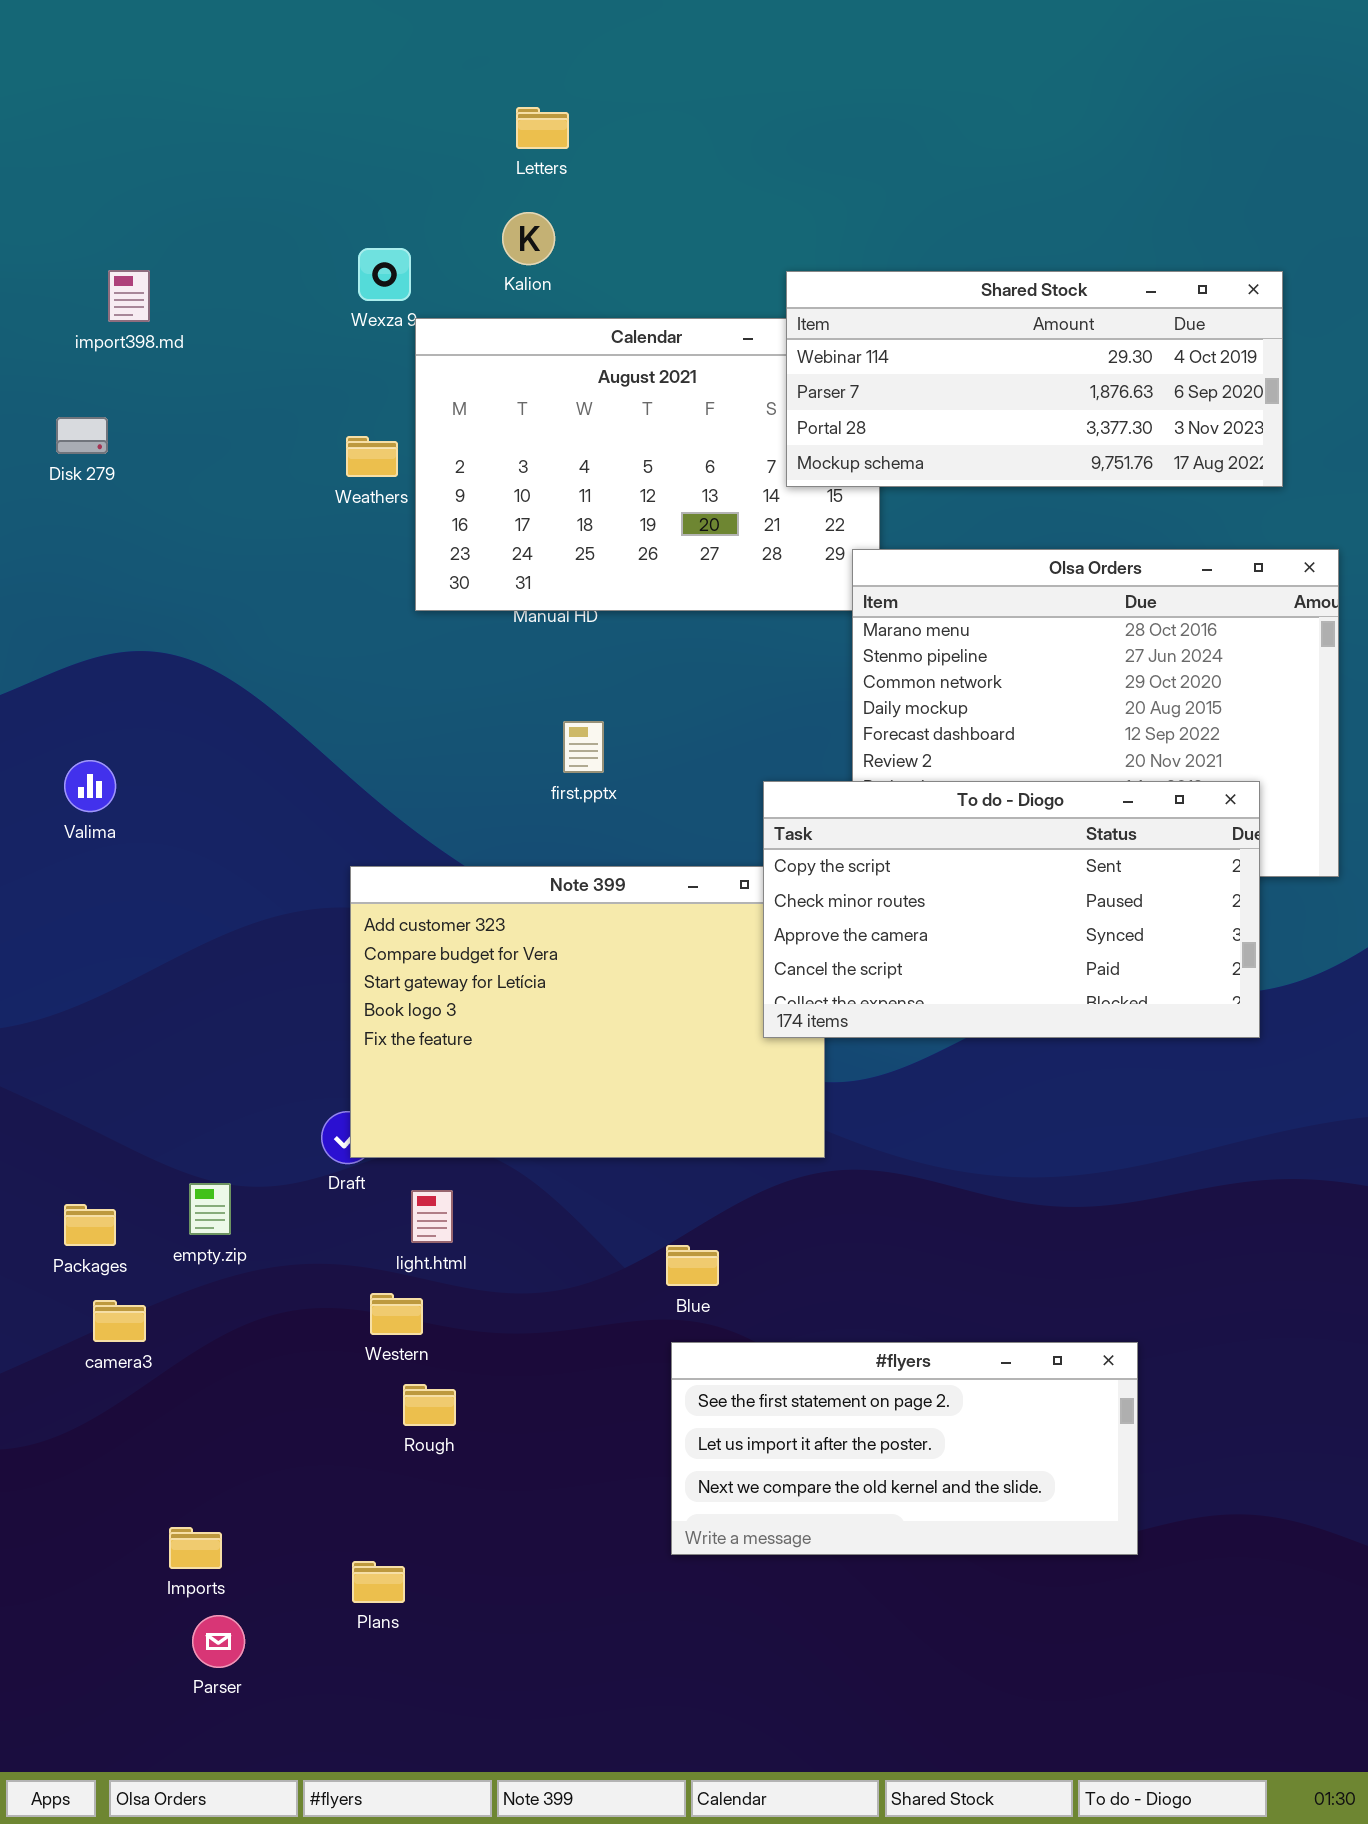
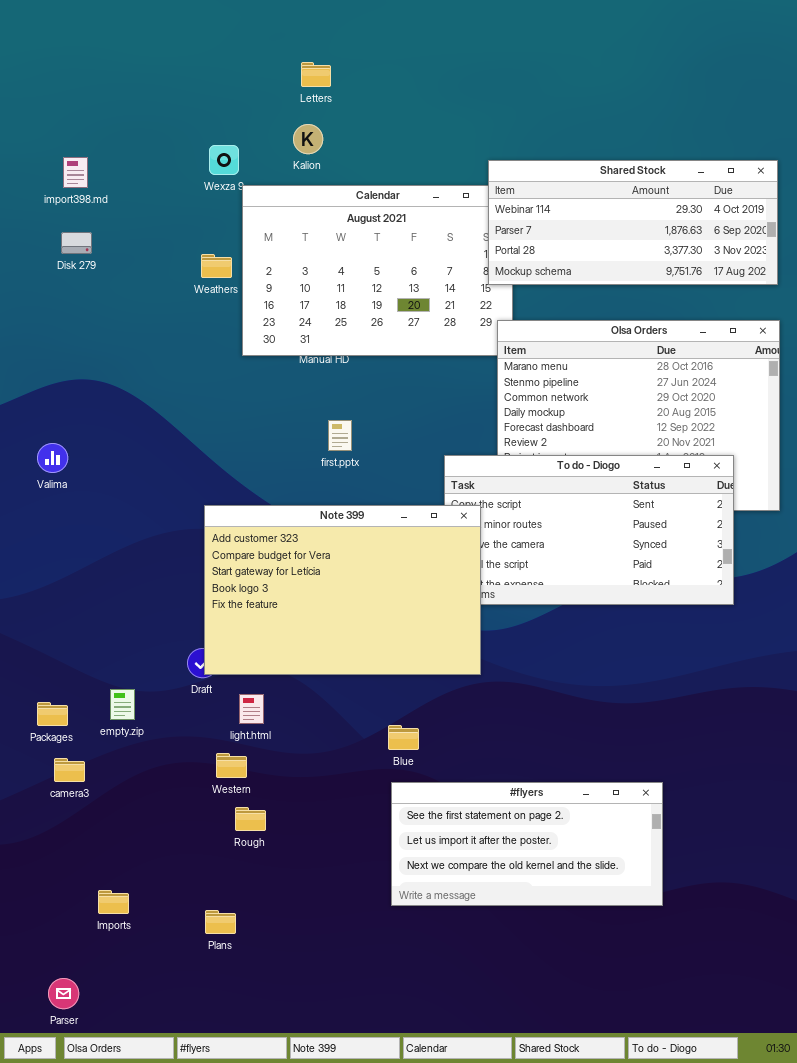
Shared Stock: [786,271,1283,487] -> [488,160,778,285], moved
Disk 279: [56,417,108,454] -> [61,232,92,254], moved
Note 399: [350,866,825,1158] -> [204,505,481,675], raised
Parser: [192,1615,245,1668] -> [48,978,79,1009], moved

